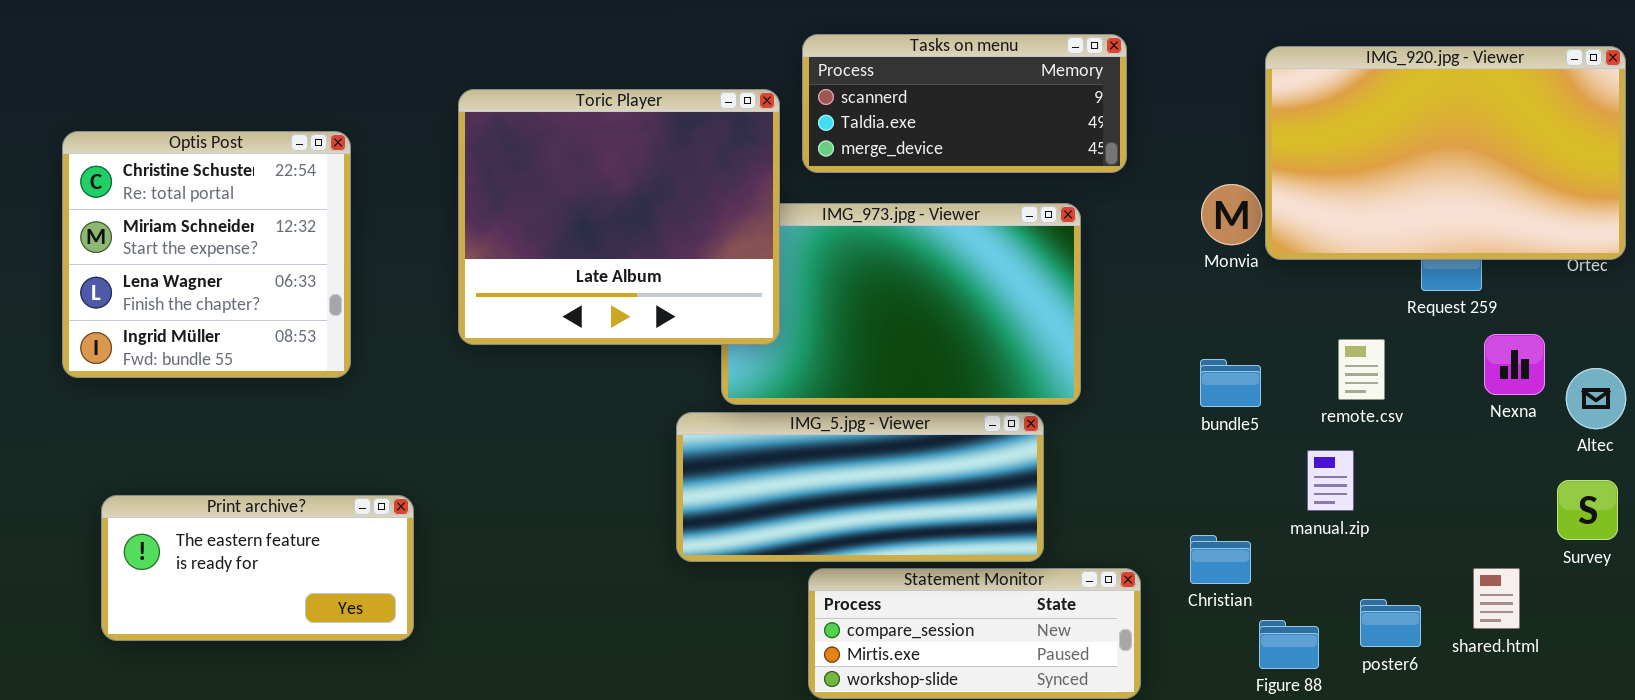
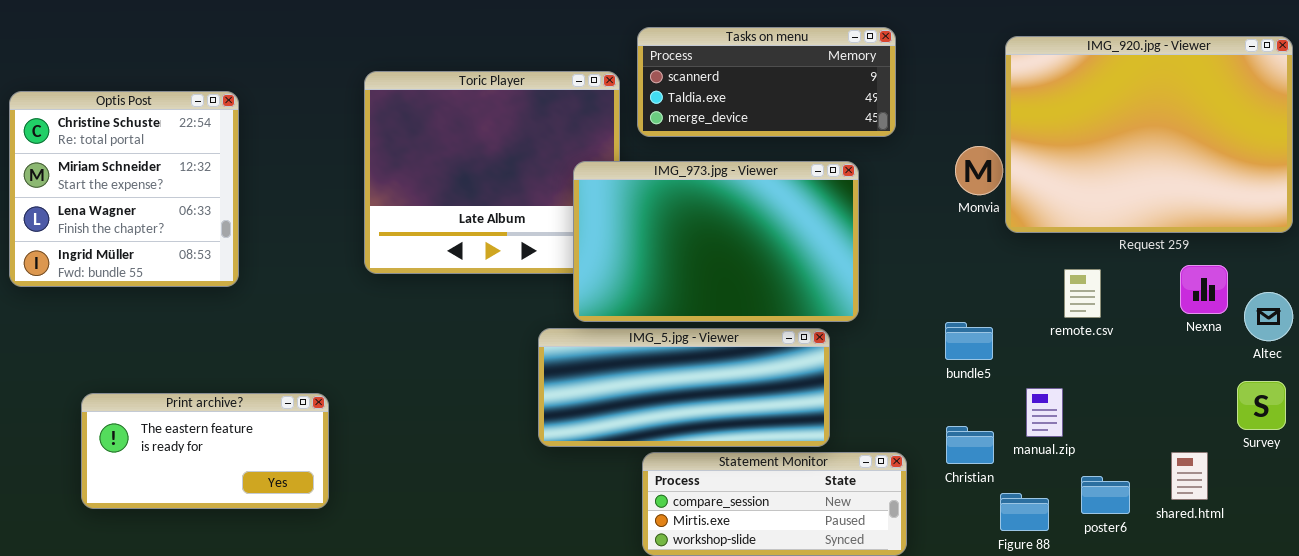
IMG_920.jpg - Viewer: [1265,46,1626,260] -> [1005,36,1293,233], resized
Optis Post: [62,131,351,378] -> [9,91,239,287], moved
IMG_973.jpg - Viewer: [721,203,1081,405] -> [573,161,859,322], raised
bundle5: [1200,359,1261,407] -> [945,322,993,360], moved
manual.zip: [1307,450,1354,511] -> [1026,388,1063,437], moved

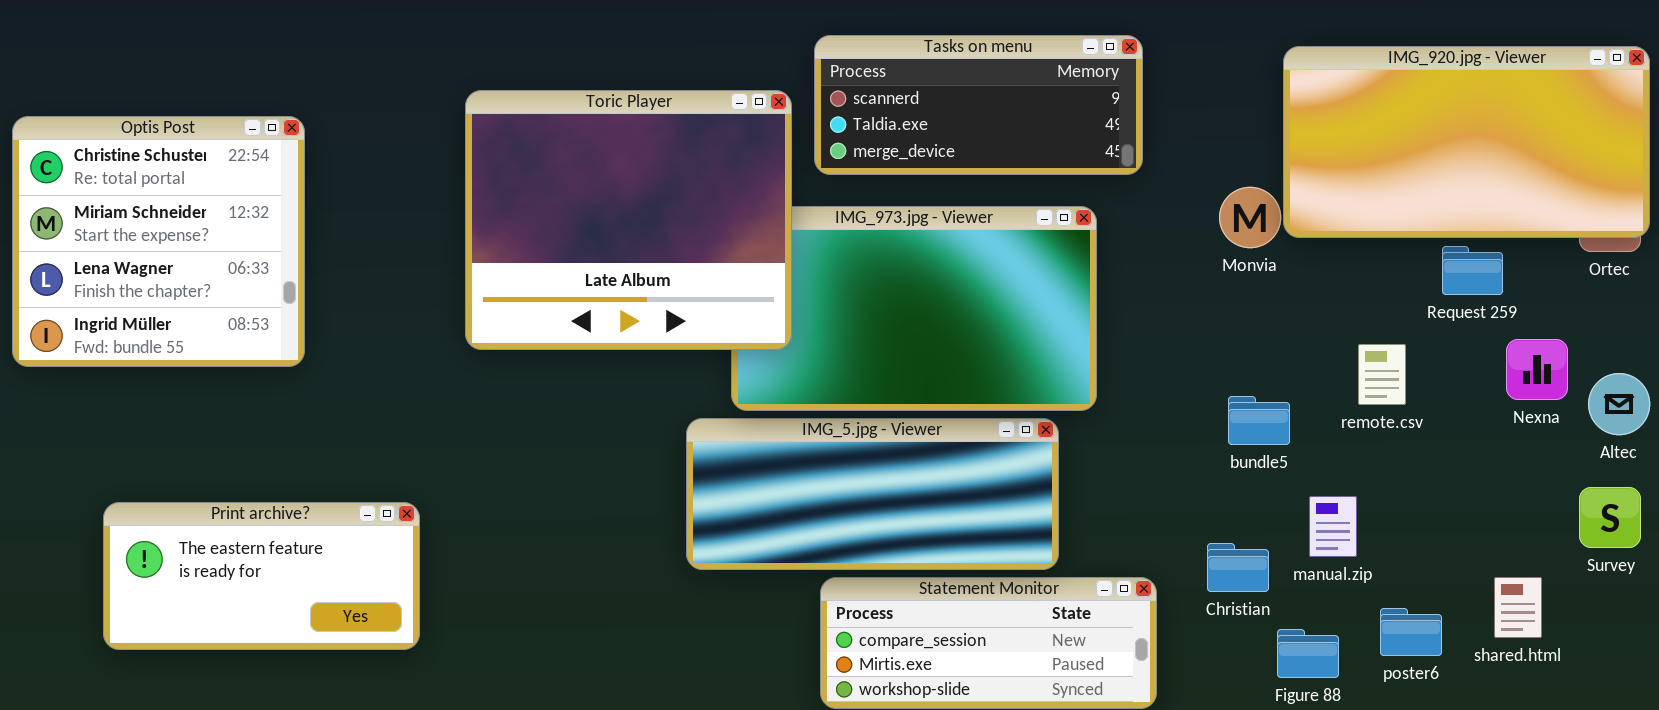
IMG_920.jpg - Viewer: [1005,36,1293,233] -> [1283,46,1650,238], resized
Toric Player: [364,71,620,274] -> [465,90,792,350], raised
bundle5: [945,322,993,360] -> [1228,396,1290,445], moved

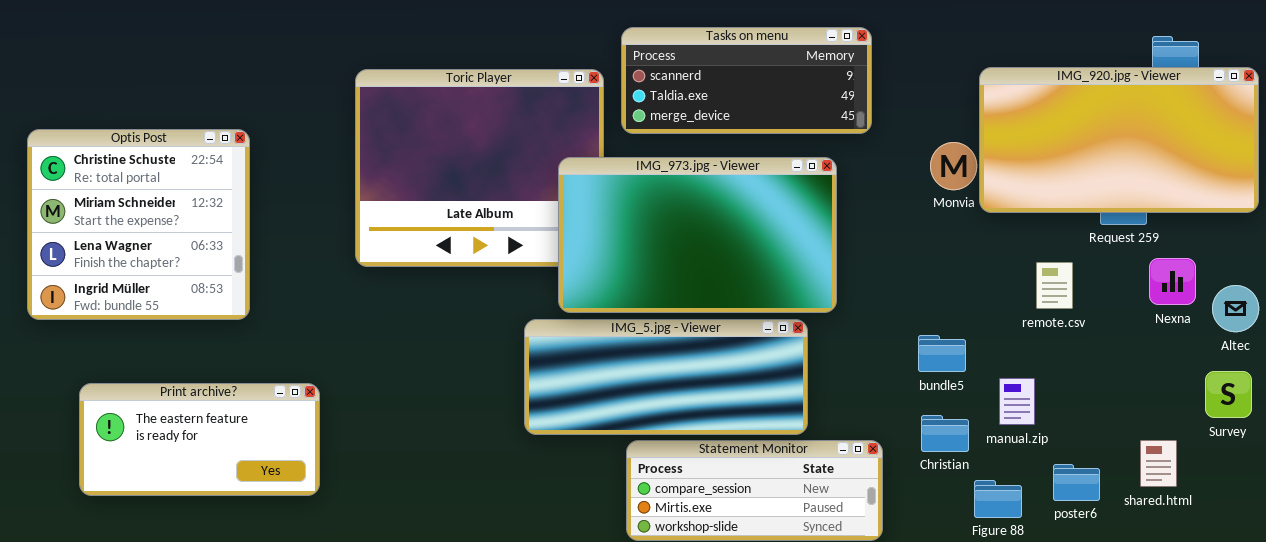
IMG_920.jpg - Viewer: [1283,46,1650,238] -> [979,67,1259,213], moved
Optis Post: [12,116,305,367] -> [27,129,250,320], moved
IMG_973.jpg - Viewer: [731,206,1097,411] -> [558,157,837,313], raised
bundle5: [1228,396,1290,445] -> [918,335,966,372], moved

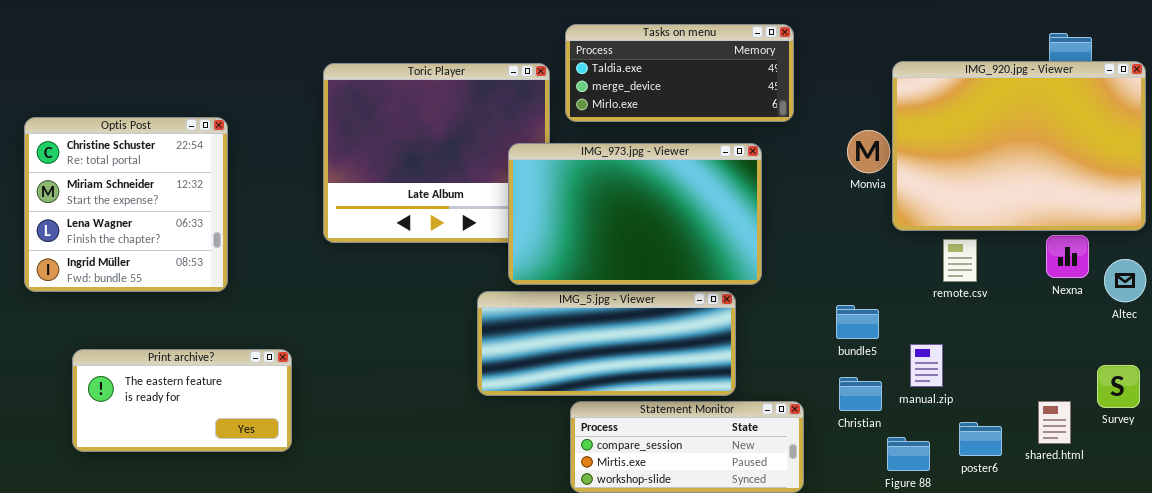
Tasks on menu: [621,27,872,134] -> [565,24,794,122], scrolled down 1 row
IMG_920.jpg - Viewer: [979,67,1259,213] -> [892,61,1146,231], resized
Survey: [1205,371,1252,418] -> [1097,365,1140,408], moved

